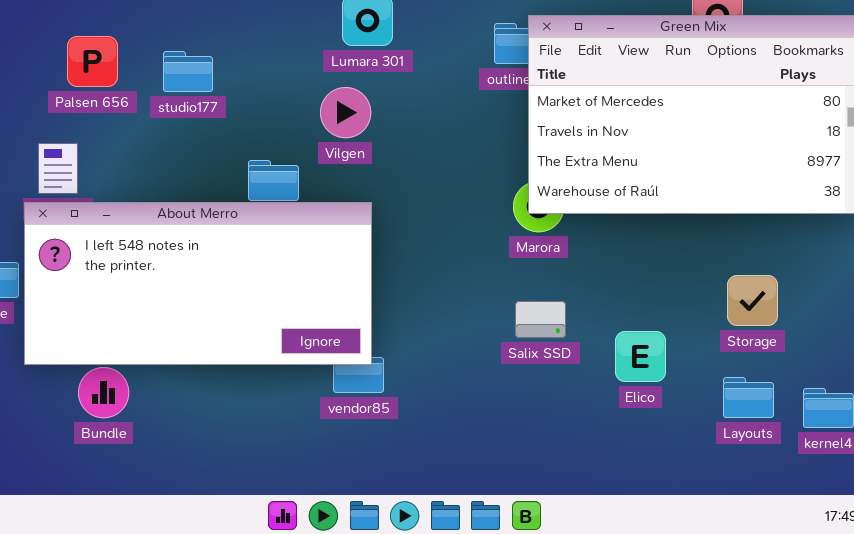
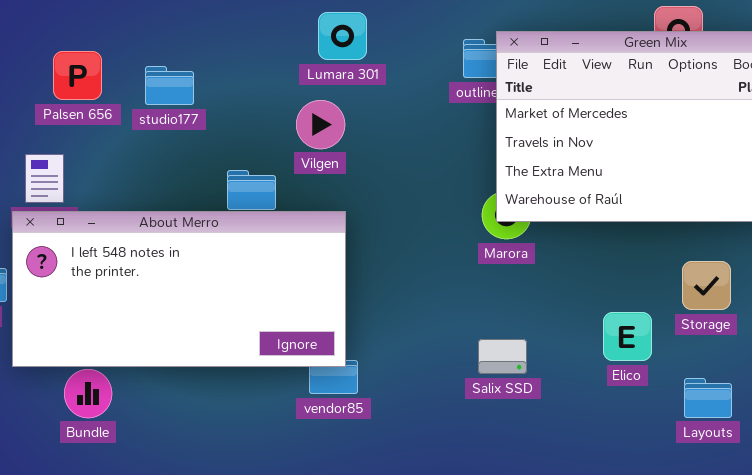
Storage: [727,275,778,326] -> [682,261,731,310], moved
Salix SSD: [515,301,566,338] -> [478,339,527,374], moved
Elico: [615,331,666,382] -> [603,312,652,361], moved

